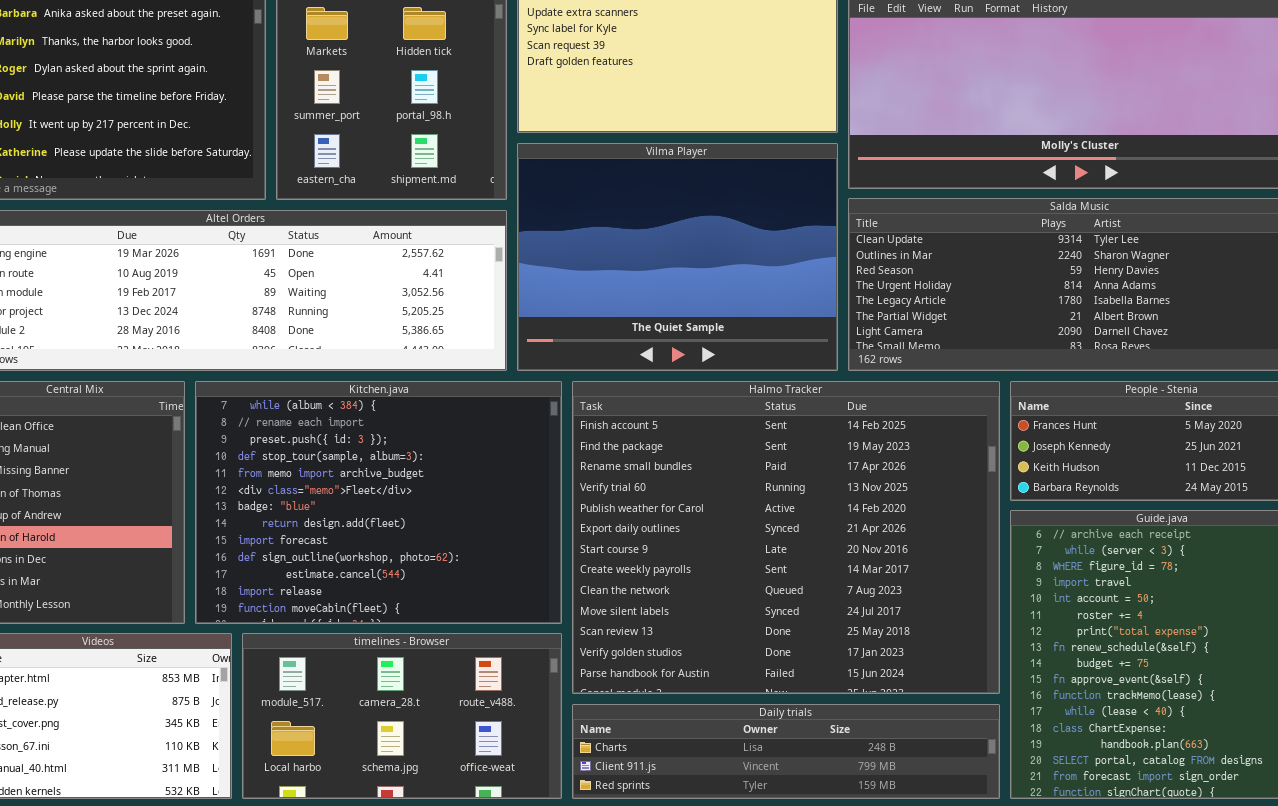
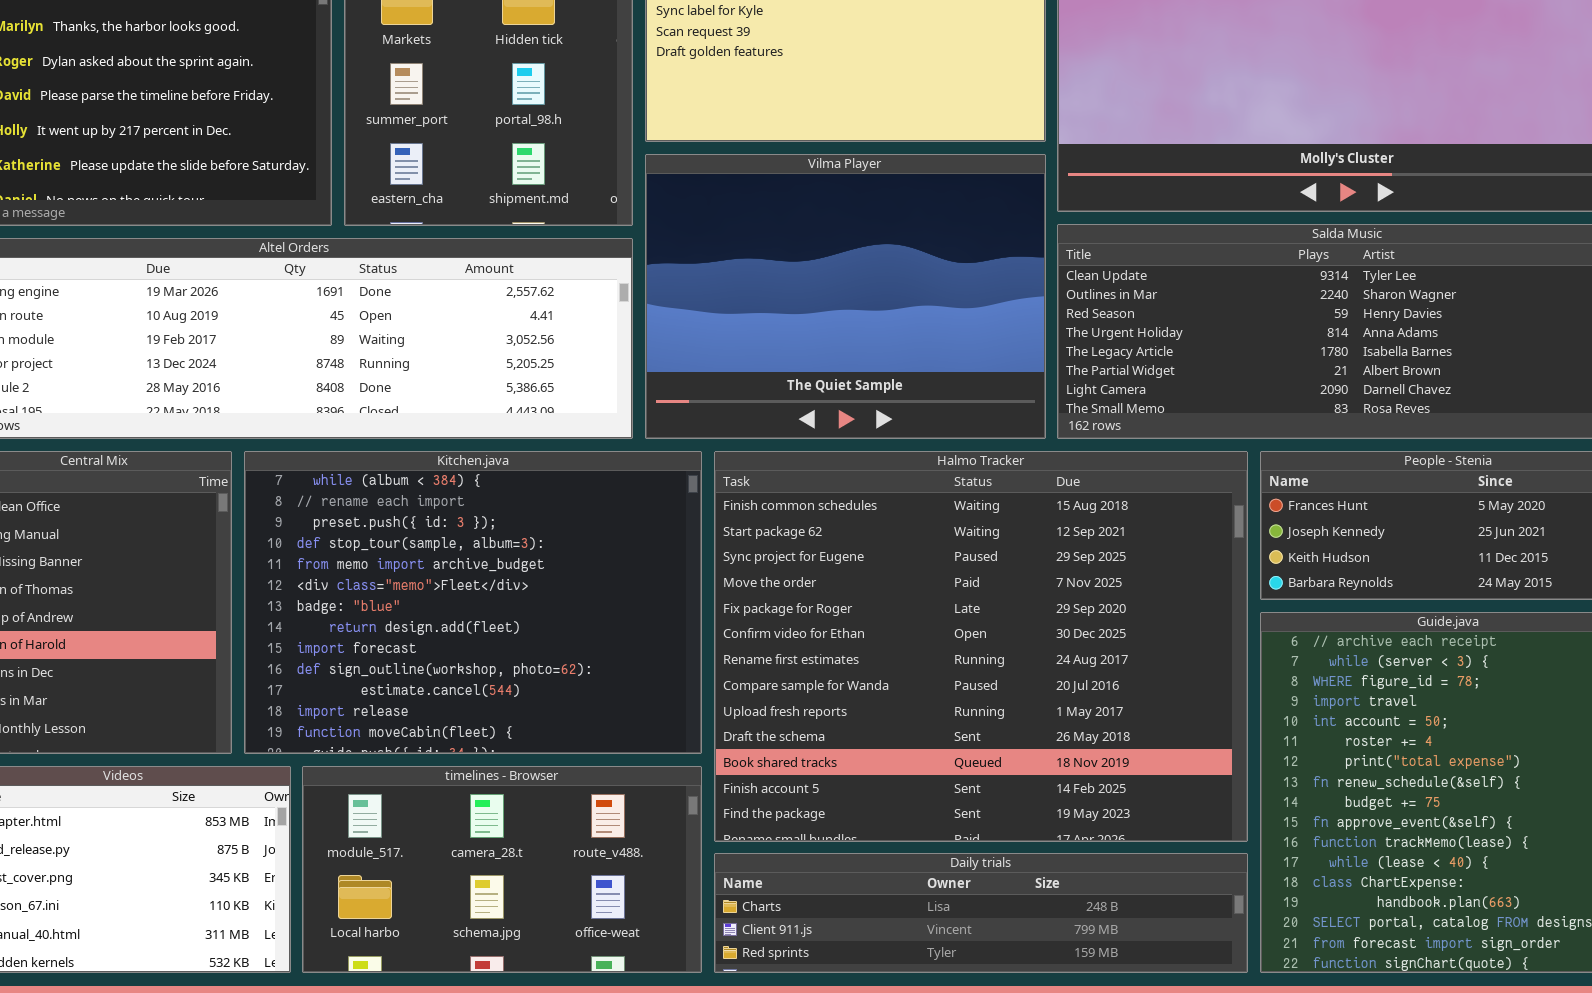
Halmo Tracker: [572,381,1000,694] -> [714,451,1248,842], scrolled up 11 rows

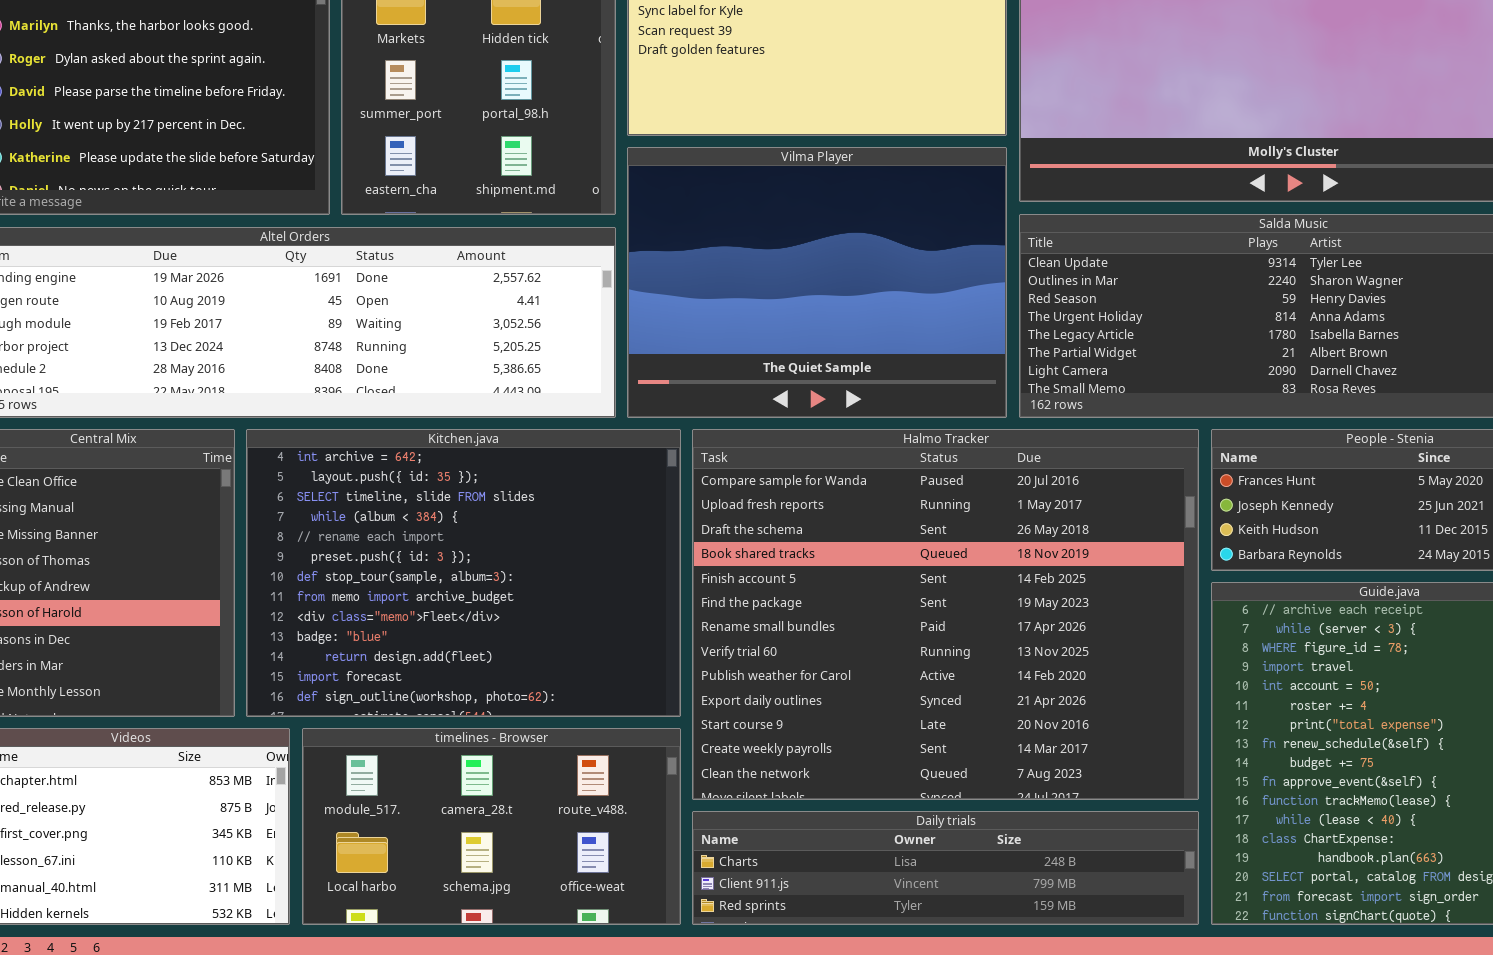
Kitchen.java: [244,451,702,754] -> [246,429,681,717], scrolled up 3 rows
Halmo Tracker: [714,451,1248,842] -> [692,429,1199,800], scrolled down 7 rows

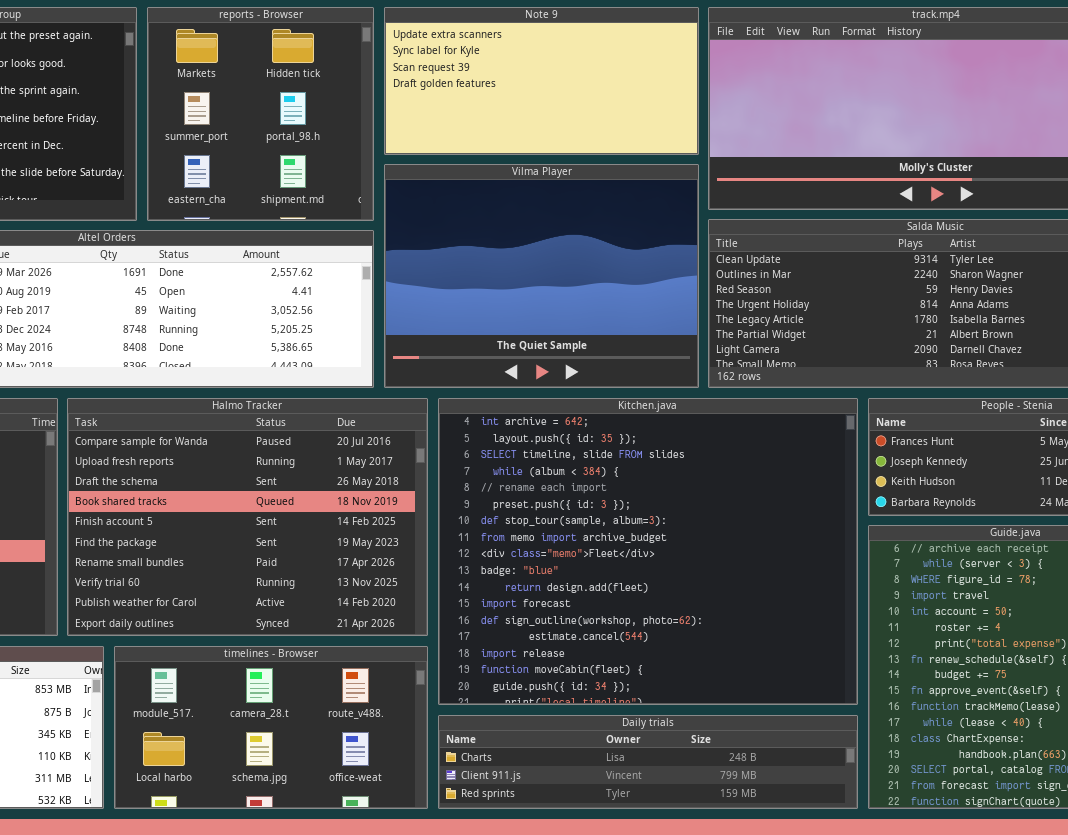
Kitchen.java: [246,429,681,717] -> [438,398,858,705], moved, resized
Halmo Tracker: [692,429,1199,800] -> [67,398,428,636], moved, resized

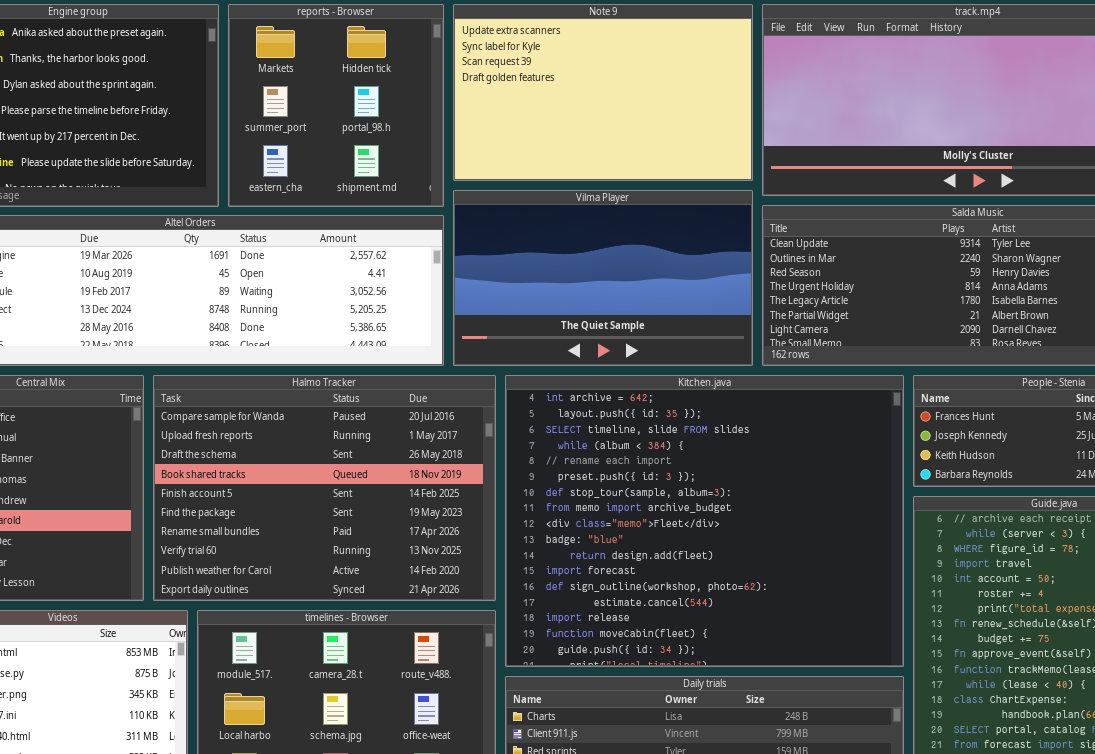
Note 9: [384,7,699,155] -> [453,4,753,181], resized
Vilma Player: [384,164,699,388] -> [453,190,753,366], resized

